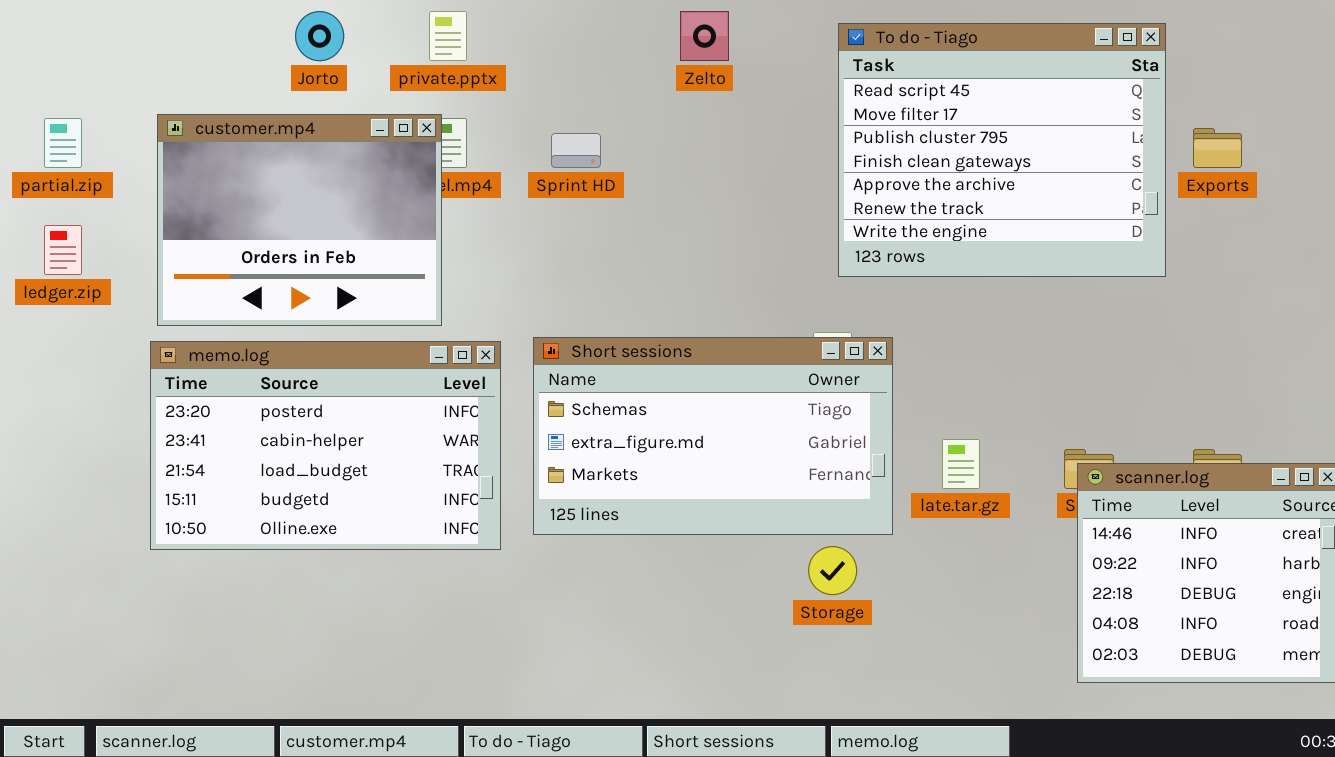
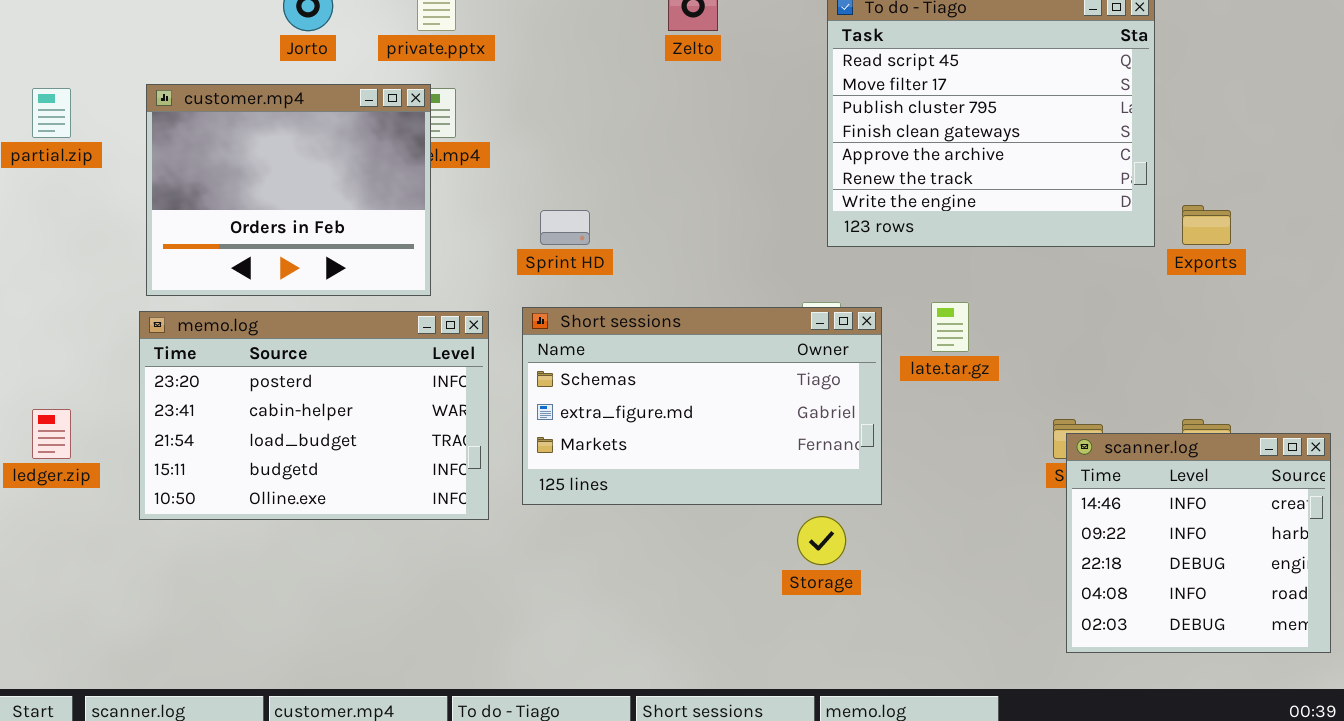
Exports: [1193,128,1242,168] -> [1182,205,1231,245], moved
Sprint HD: [551,133,601,168] -> [540,210,590,245], moved
ledger.zip: [44,225,82,275] -> [32,409,71,459], moved
late.tar.gz: [942,439,980,489] -> [931,302,969,352], moved

